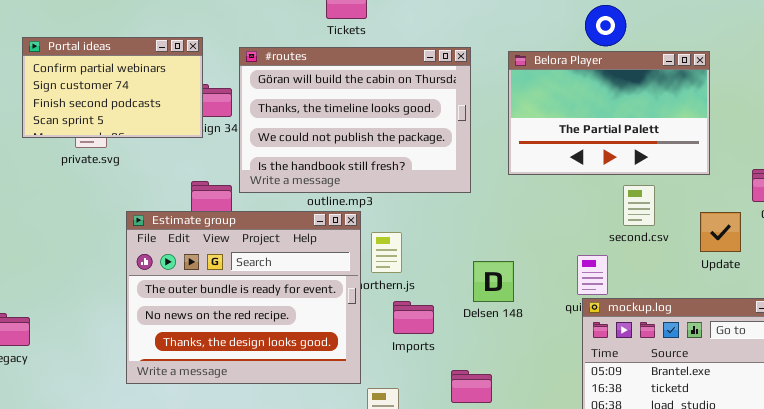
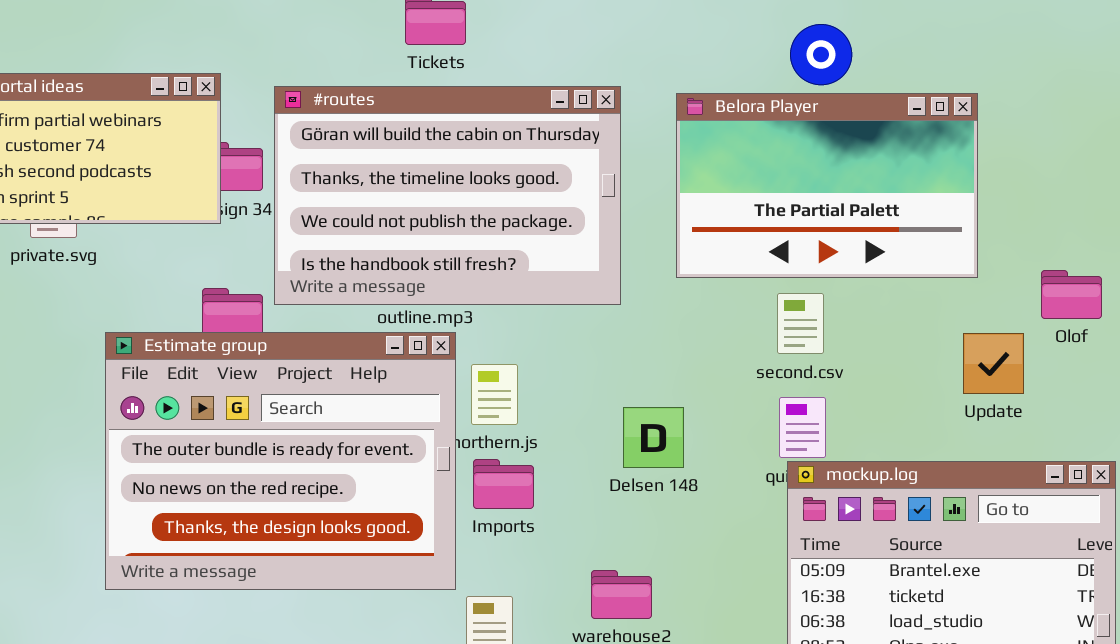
second.csv: [623,185,655,226] -> [777,293,824,354], moved
Imports: [393,301,434,334] -> [473,459,534,509], moved

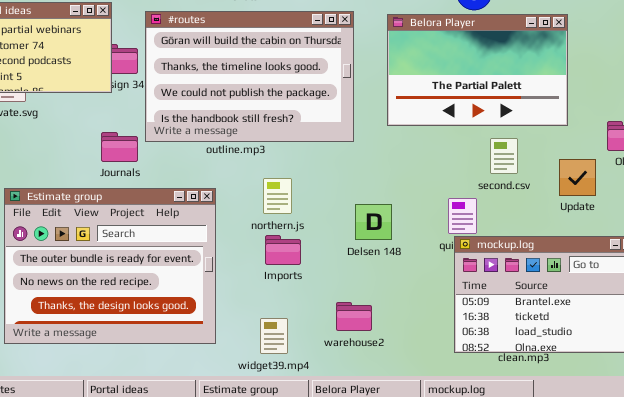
second.csv: [777,293,824,354] -> [490,138,518,174], moved
Estimate group: [105,332,456,590] -> [4,188,216,344], moved

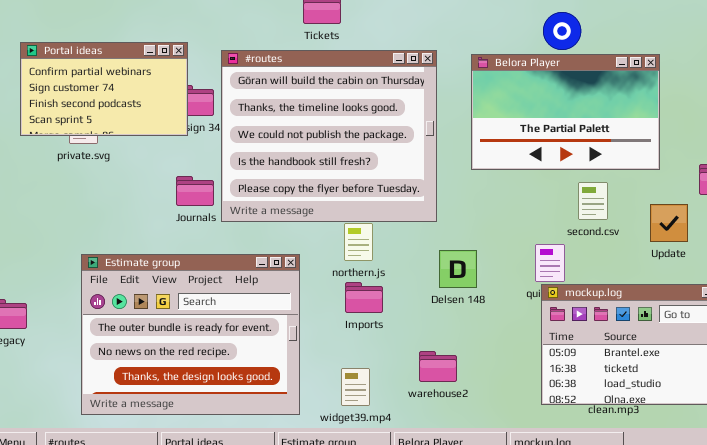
#routes: [145,11,354,142] -> [221,50,437,222], resized
Estimate group: [4,188,216,344] -> [81,254,300,415], moved

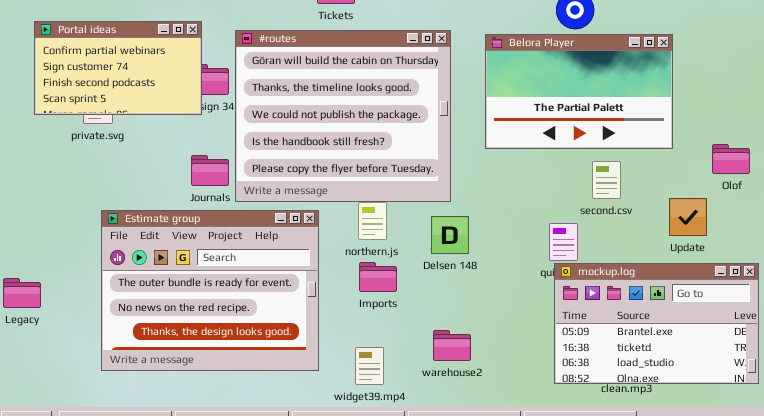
Update: [650,204,688,242] -> [669,198,707,236], moved
Delsen 148: [439,250,477,288] -> [431,216,469,254], moved
Estimate group: [81,254,300,415] -> [101,210,319,371], moved

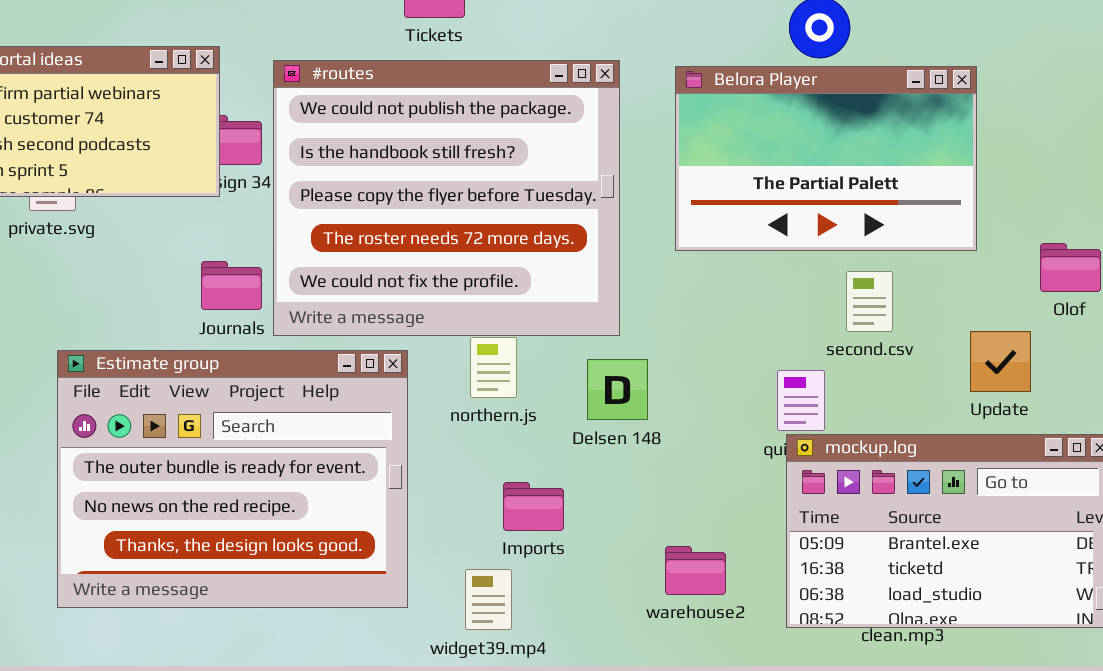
#routes: [235,30,451,202] -> [273,60,620,336], scrolled down 2 rows
Imports: [359,262,397,292] -> [503,482,564,531], moved
warehouse2: [433,330,471,361] -> [665,546,726,595], moved

